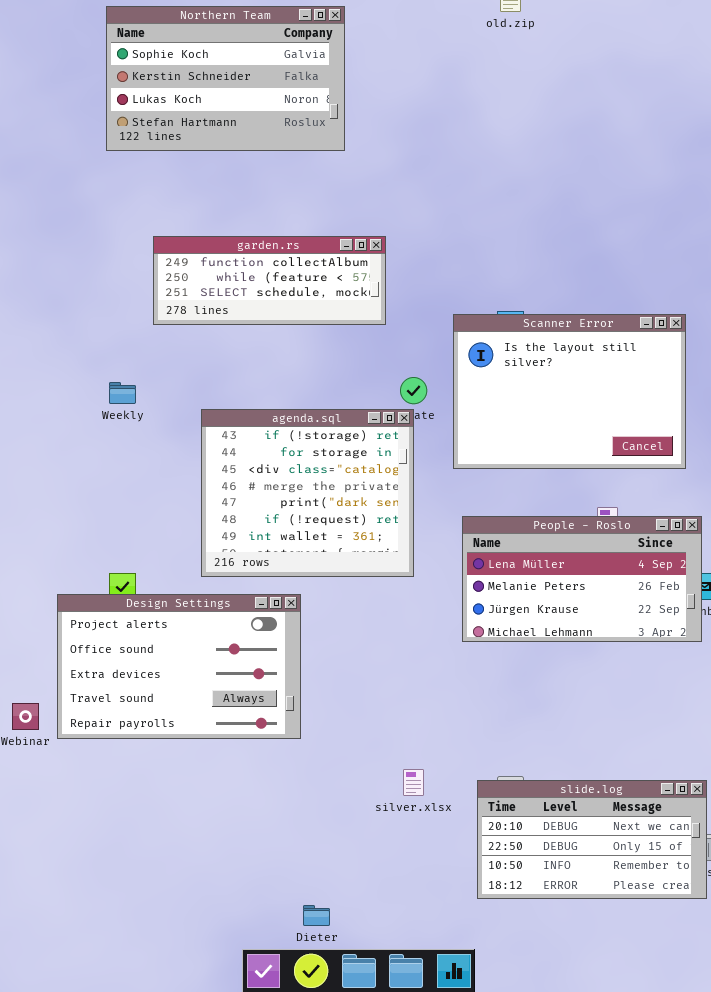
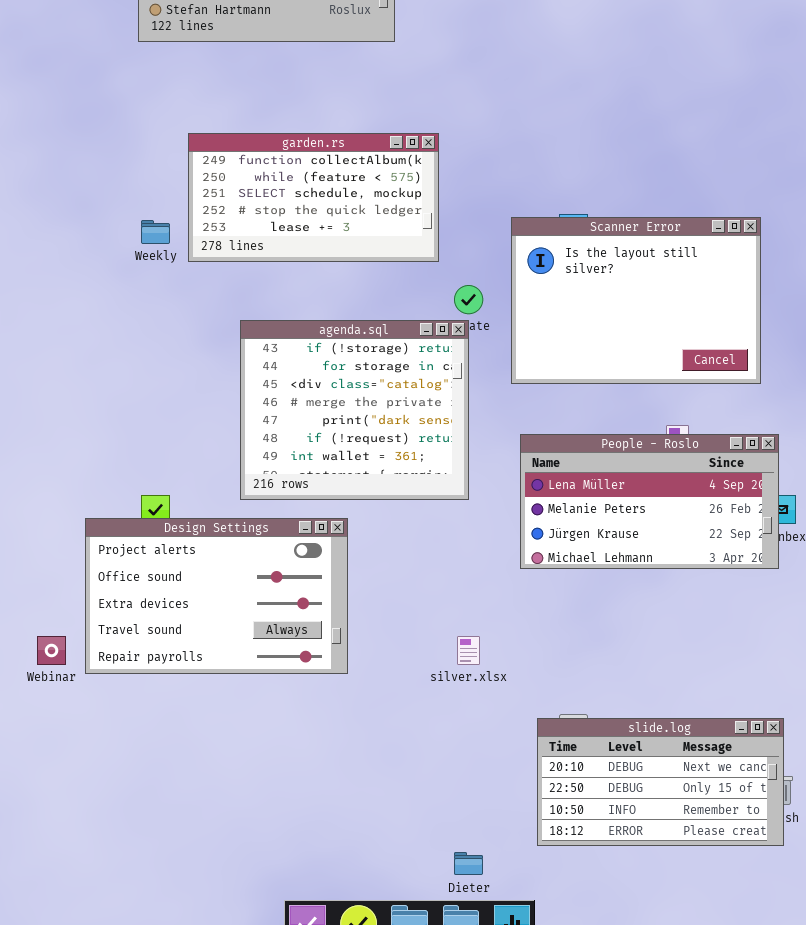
garden.rs: [153,236,386,325] -> [188,133,439,262], resized
Weekly: [109,382,136,404] -> [141,220,170,244], moved
silver.xlsx: [403,769,424,796] -> [457,636,480,665], moved
Dieter: [303,905,330,926] -> [454,852,483,875], moved

